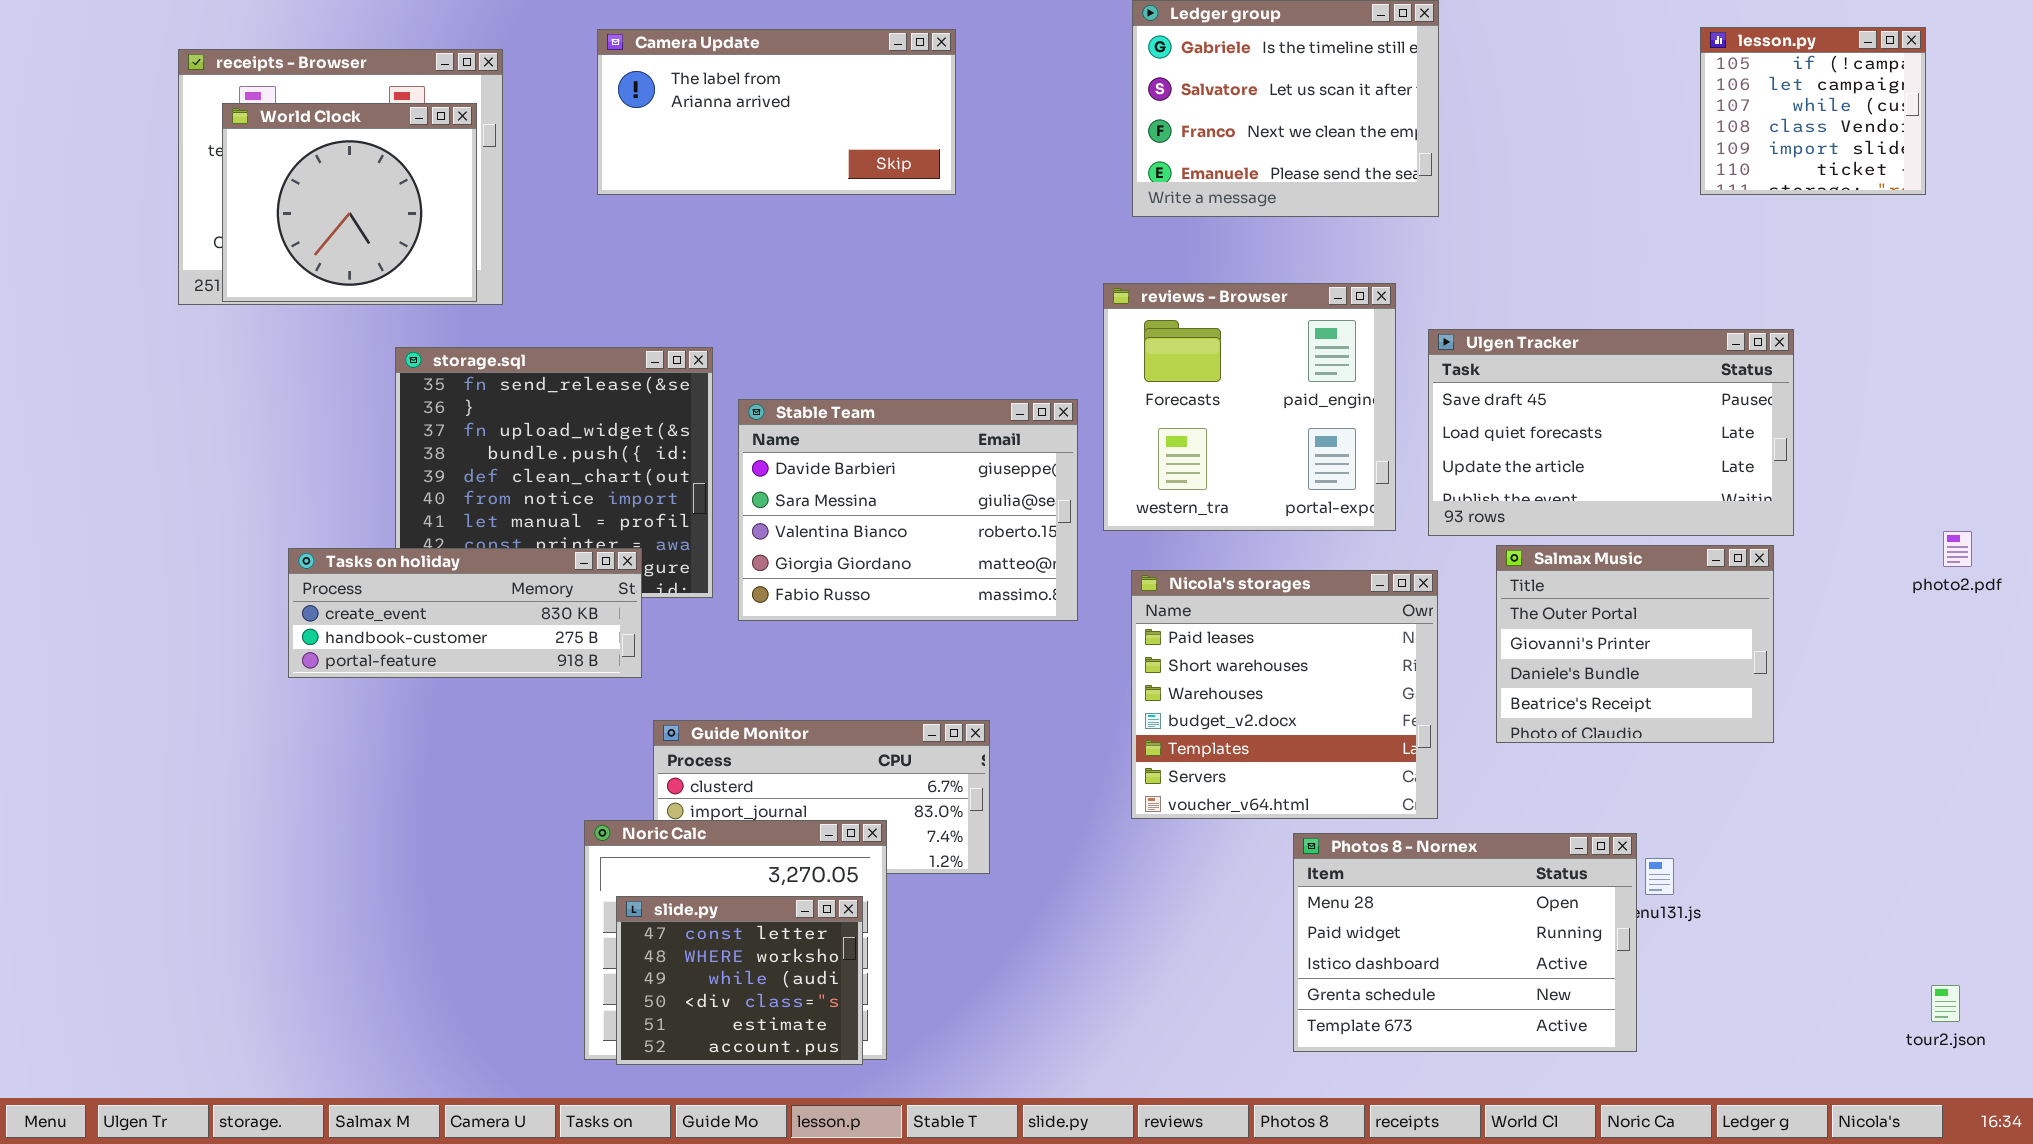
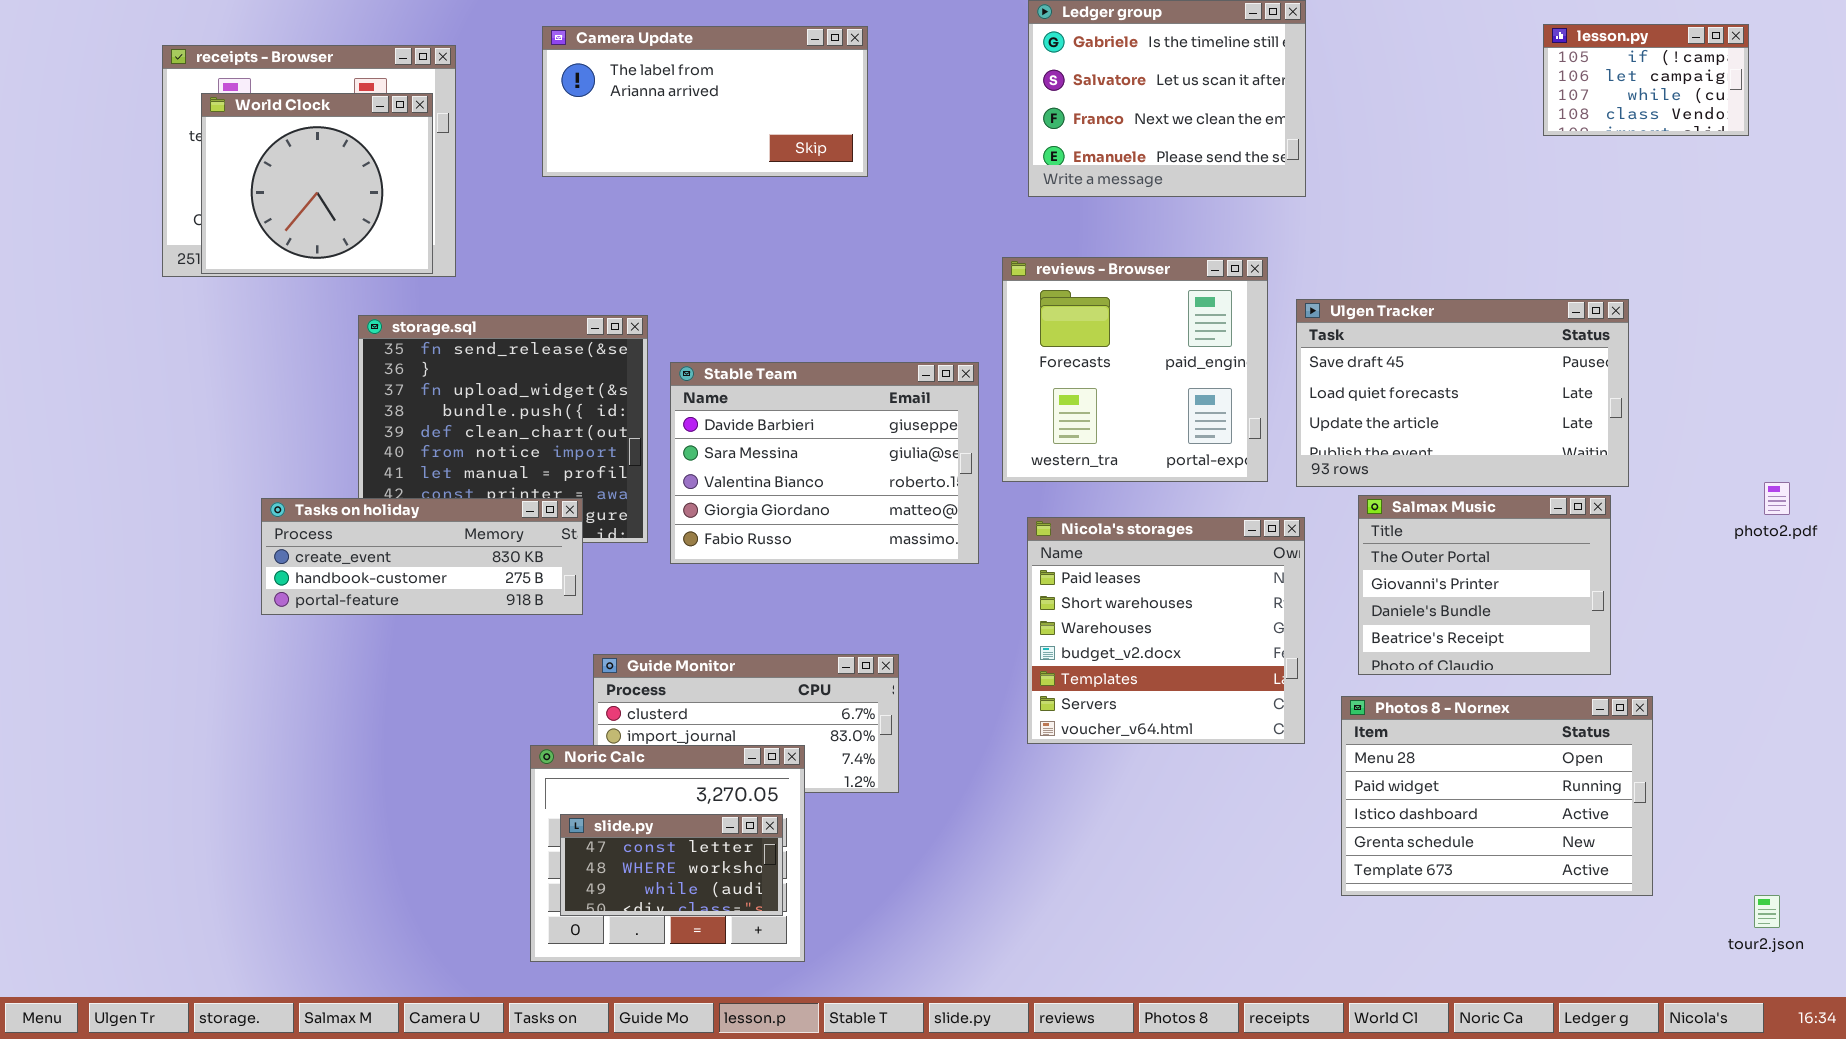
lesson.py: [1700,27,1926,195] -> [1543,24,1749,136], resized
Photos 8 - Nornex: [1293,833,1637,1052] -> [1341,696,1653,896], moved
slide.py: [616,896,863,1065] -> [560,814,783,916], resized

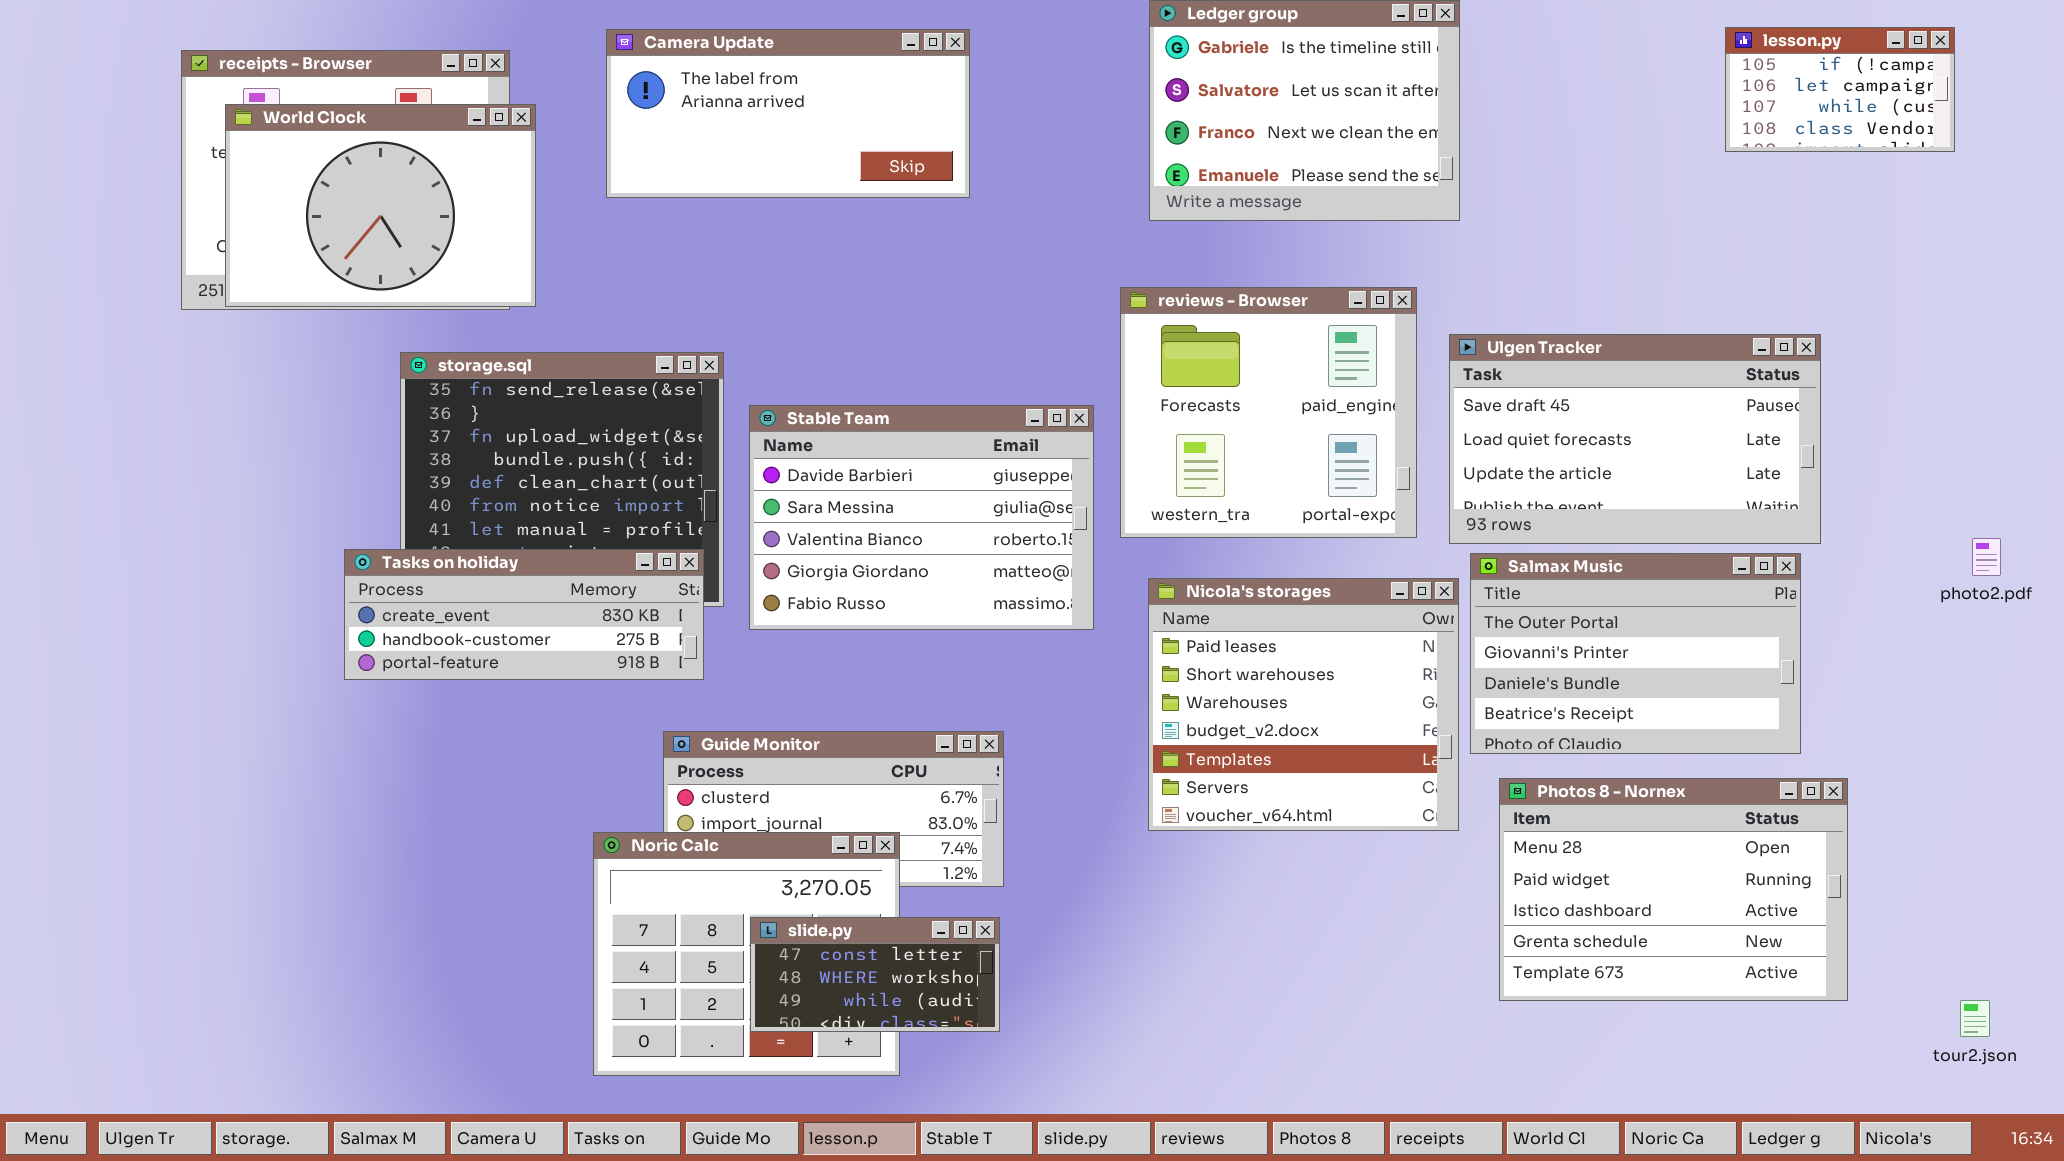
World Clock: [201,93,433,274] -> [225,104,536,307], resized
Salmax Music: [1358,495,1611,675] -> [1470,553,1801,754], resized
Tasks on holiday: [261,498,583,615] -> [344,549,704,680], moved
slide.py: [560,814,783,916] -> [750,917,1000,1032], moved

